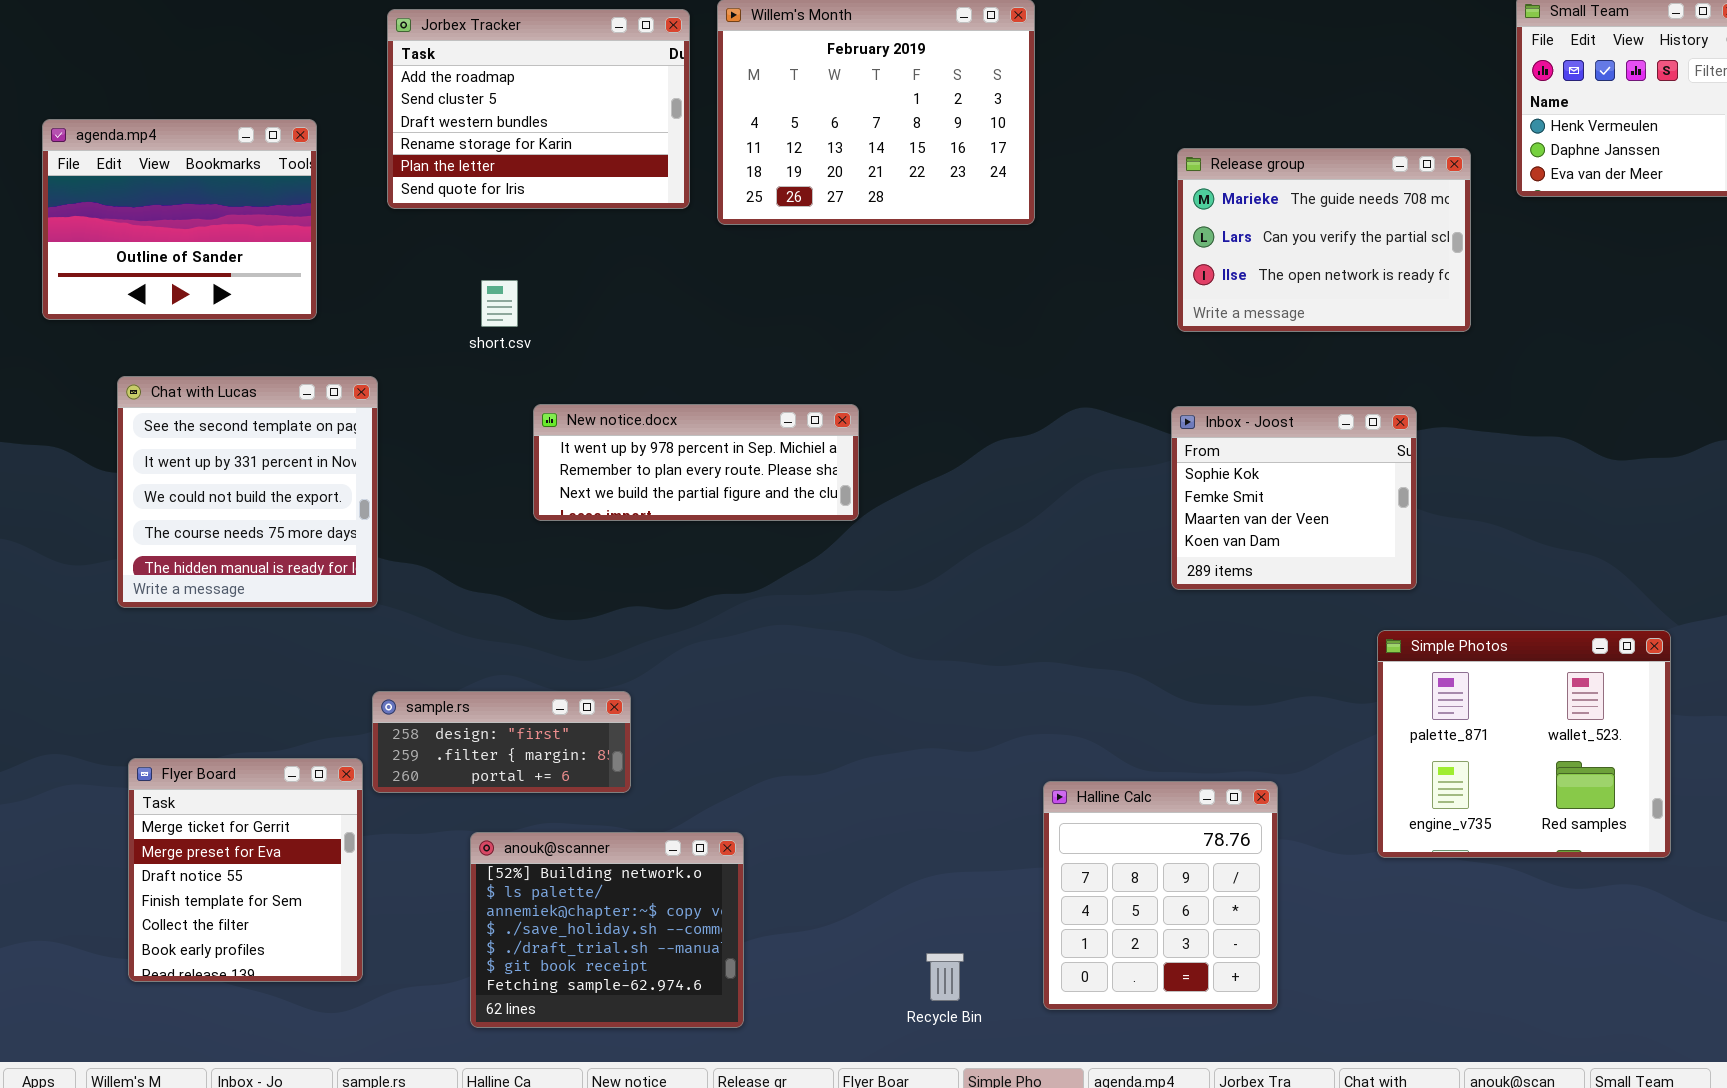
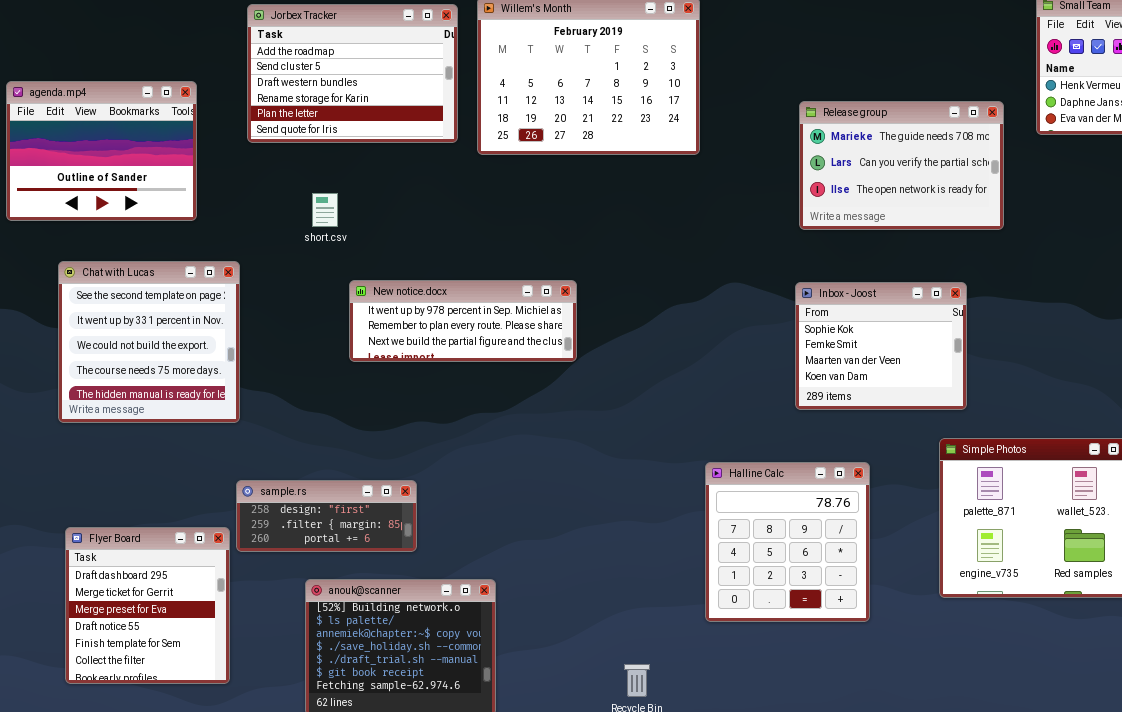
Flyer Board: [128,758,363,982] -> [65,527,230,684], scrolled up 1 row
Halline Calc: [1043,781,1278,1010] -> [705,462,870,622], moved

